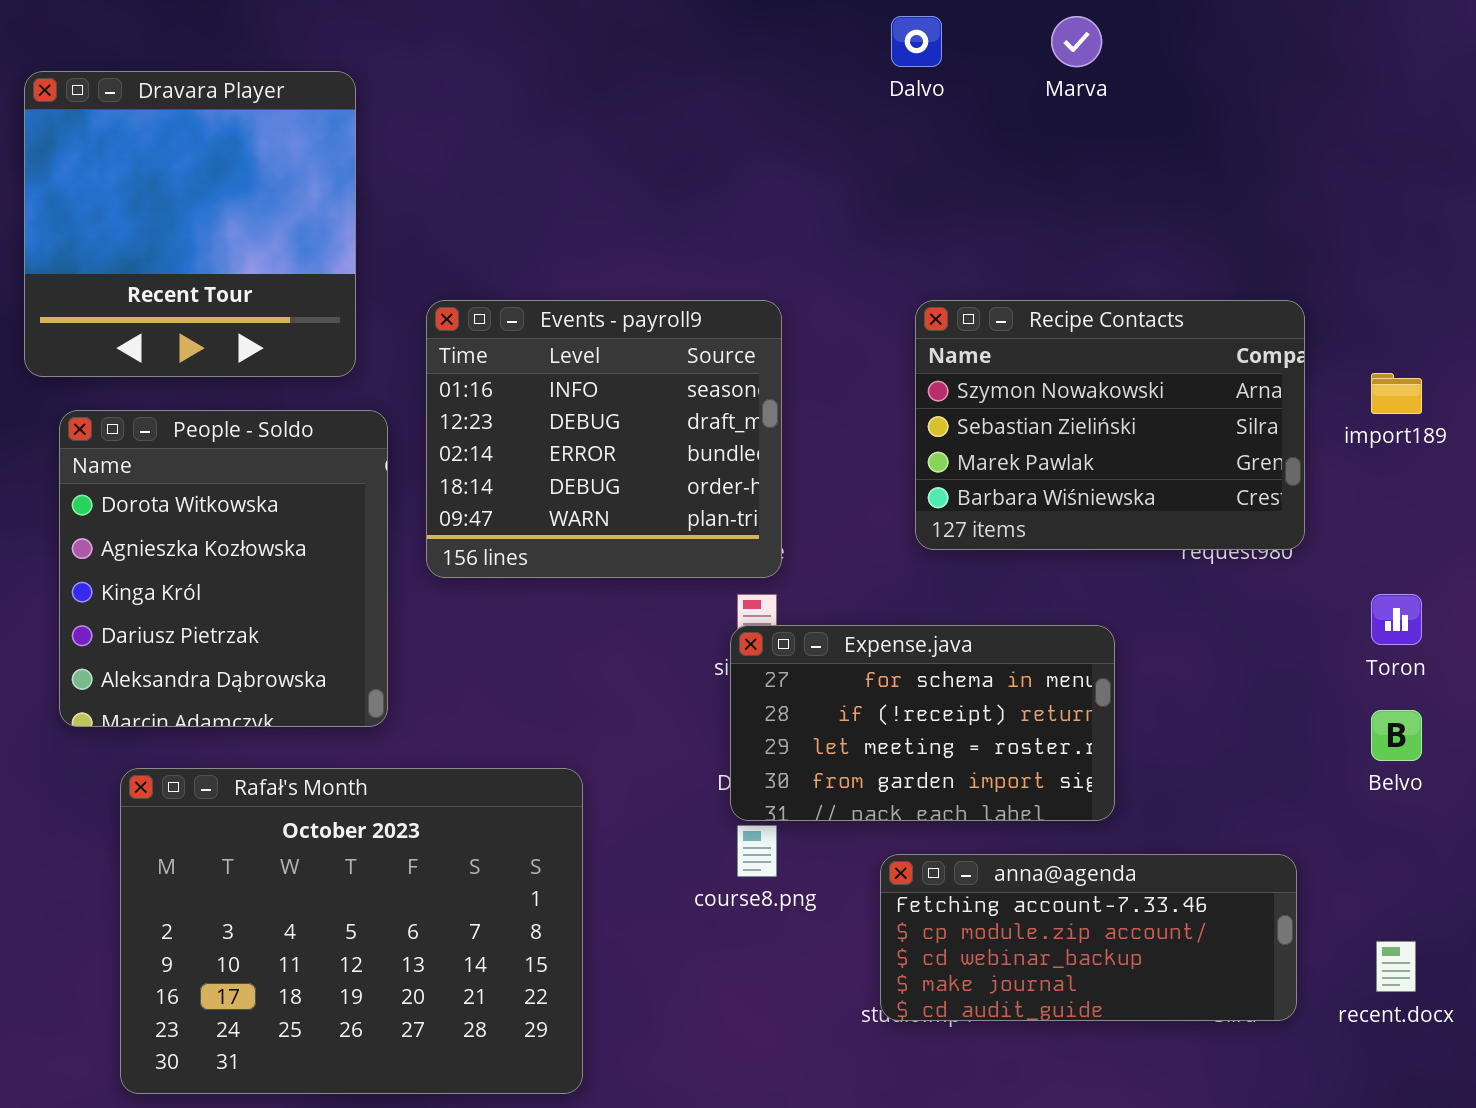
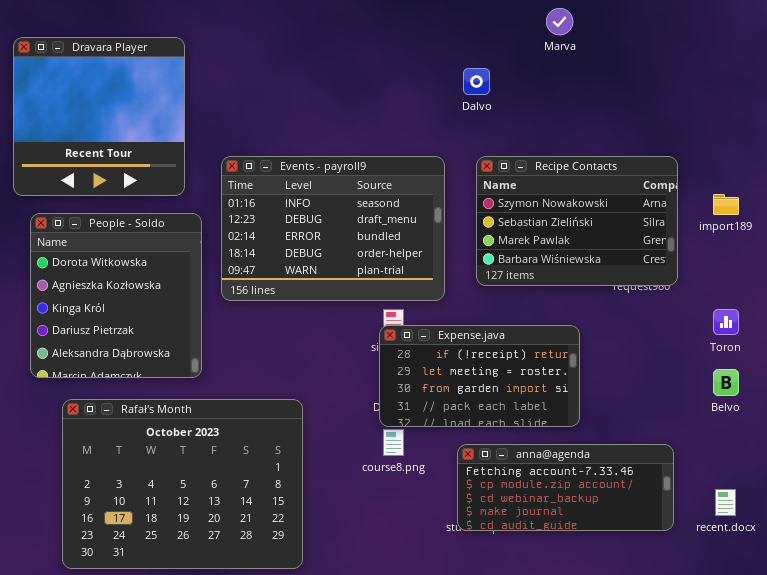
Dalvo: [891,16,942,67] -> [463,68,490,95], moved
Events - payroll9: [426,300,782,578] -> [221,156,445,301], resized
Expense.java: [730,625,1115,821] -> [379,325,580,427], scrolled down 1 row

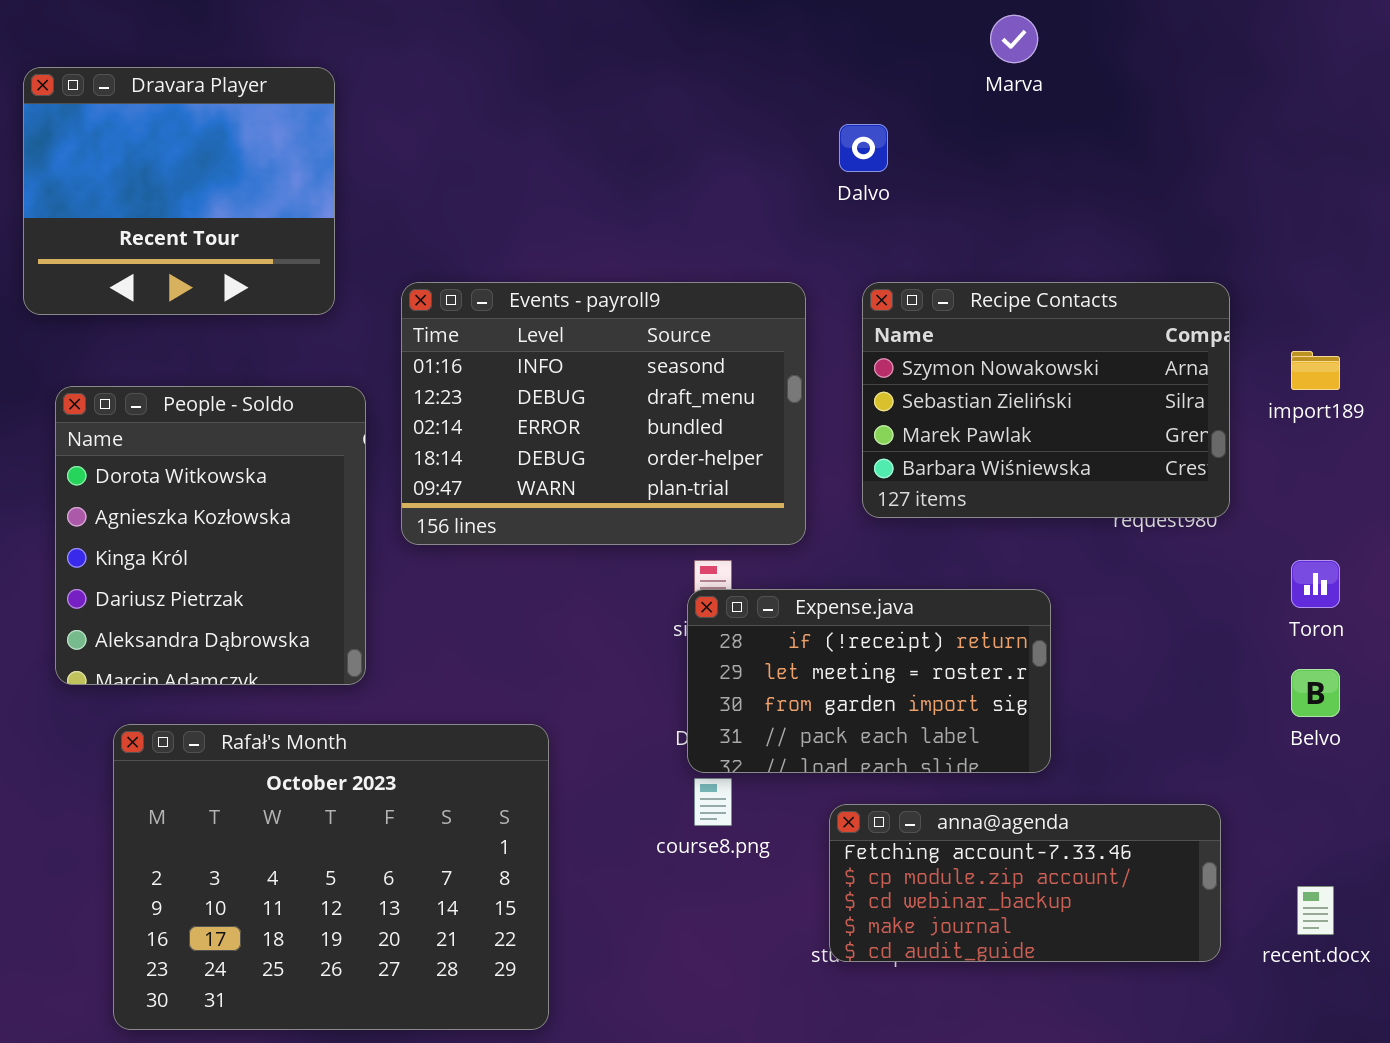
Dravara Player: [13,37,185,196] -> [23,67,335,315], resized

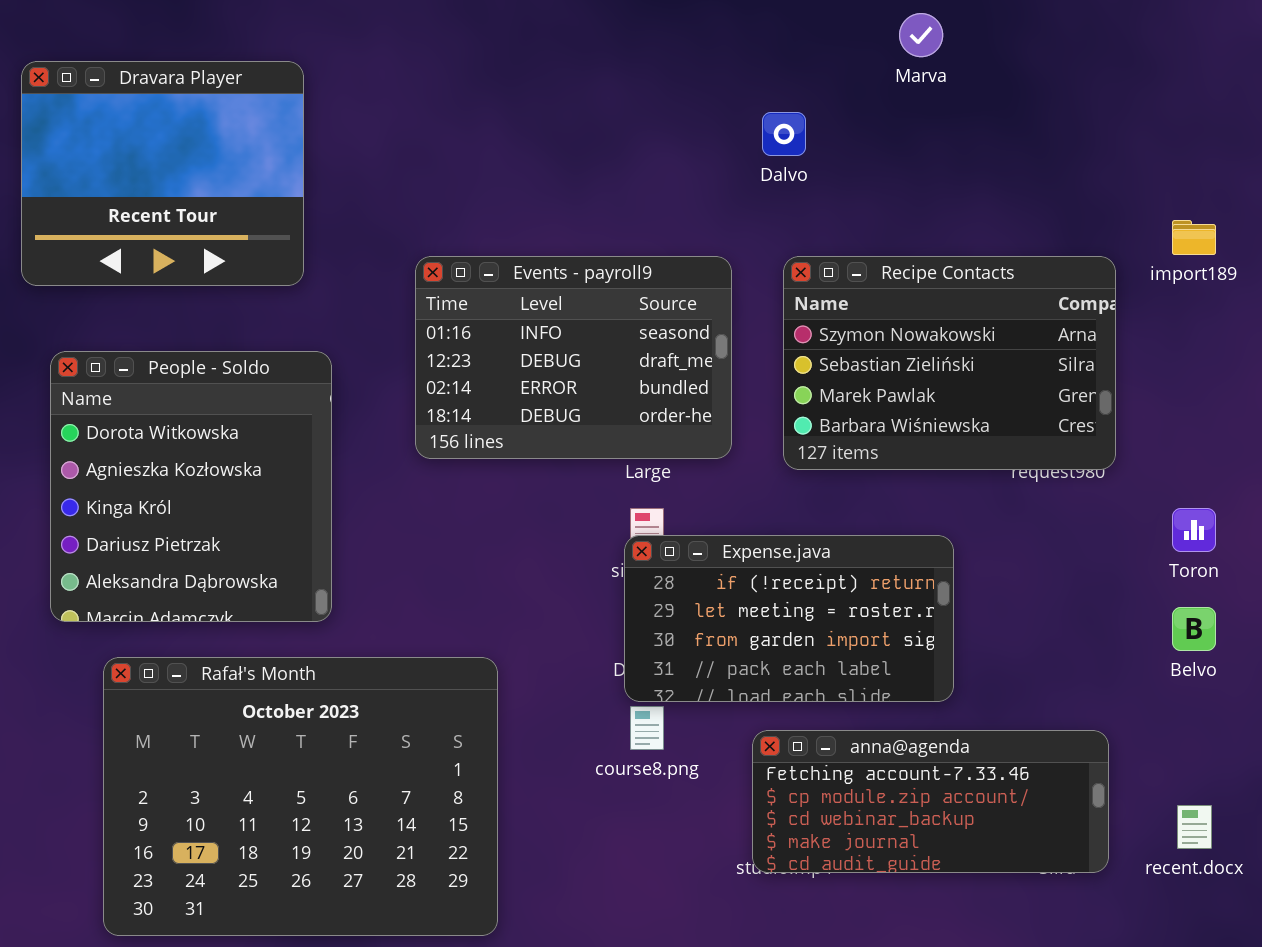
Events - payroll9: [401,282,806,545] -> [415,256,732,459], resized
import189: [1291,351,1340,390] -> [1172,220,1216,255], moved

